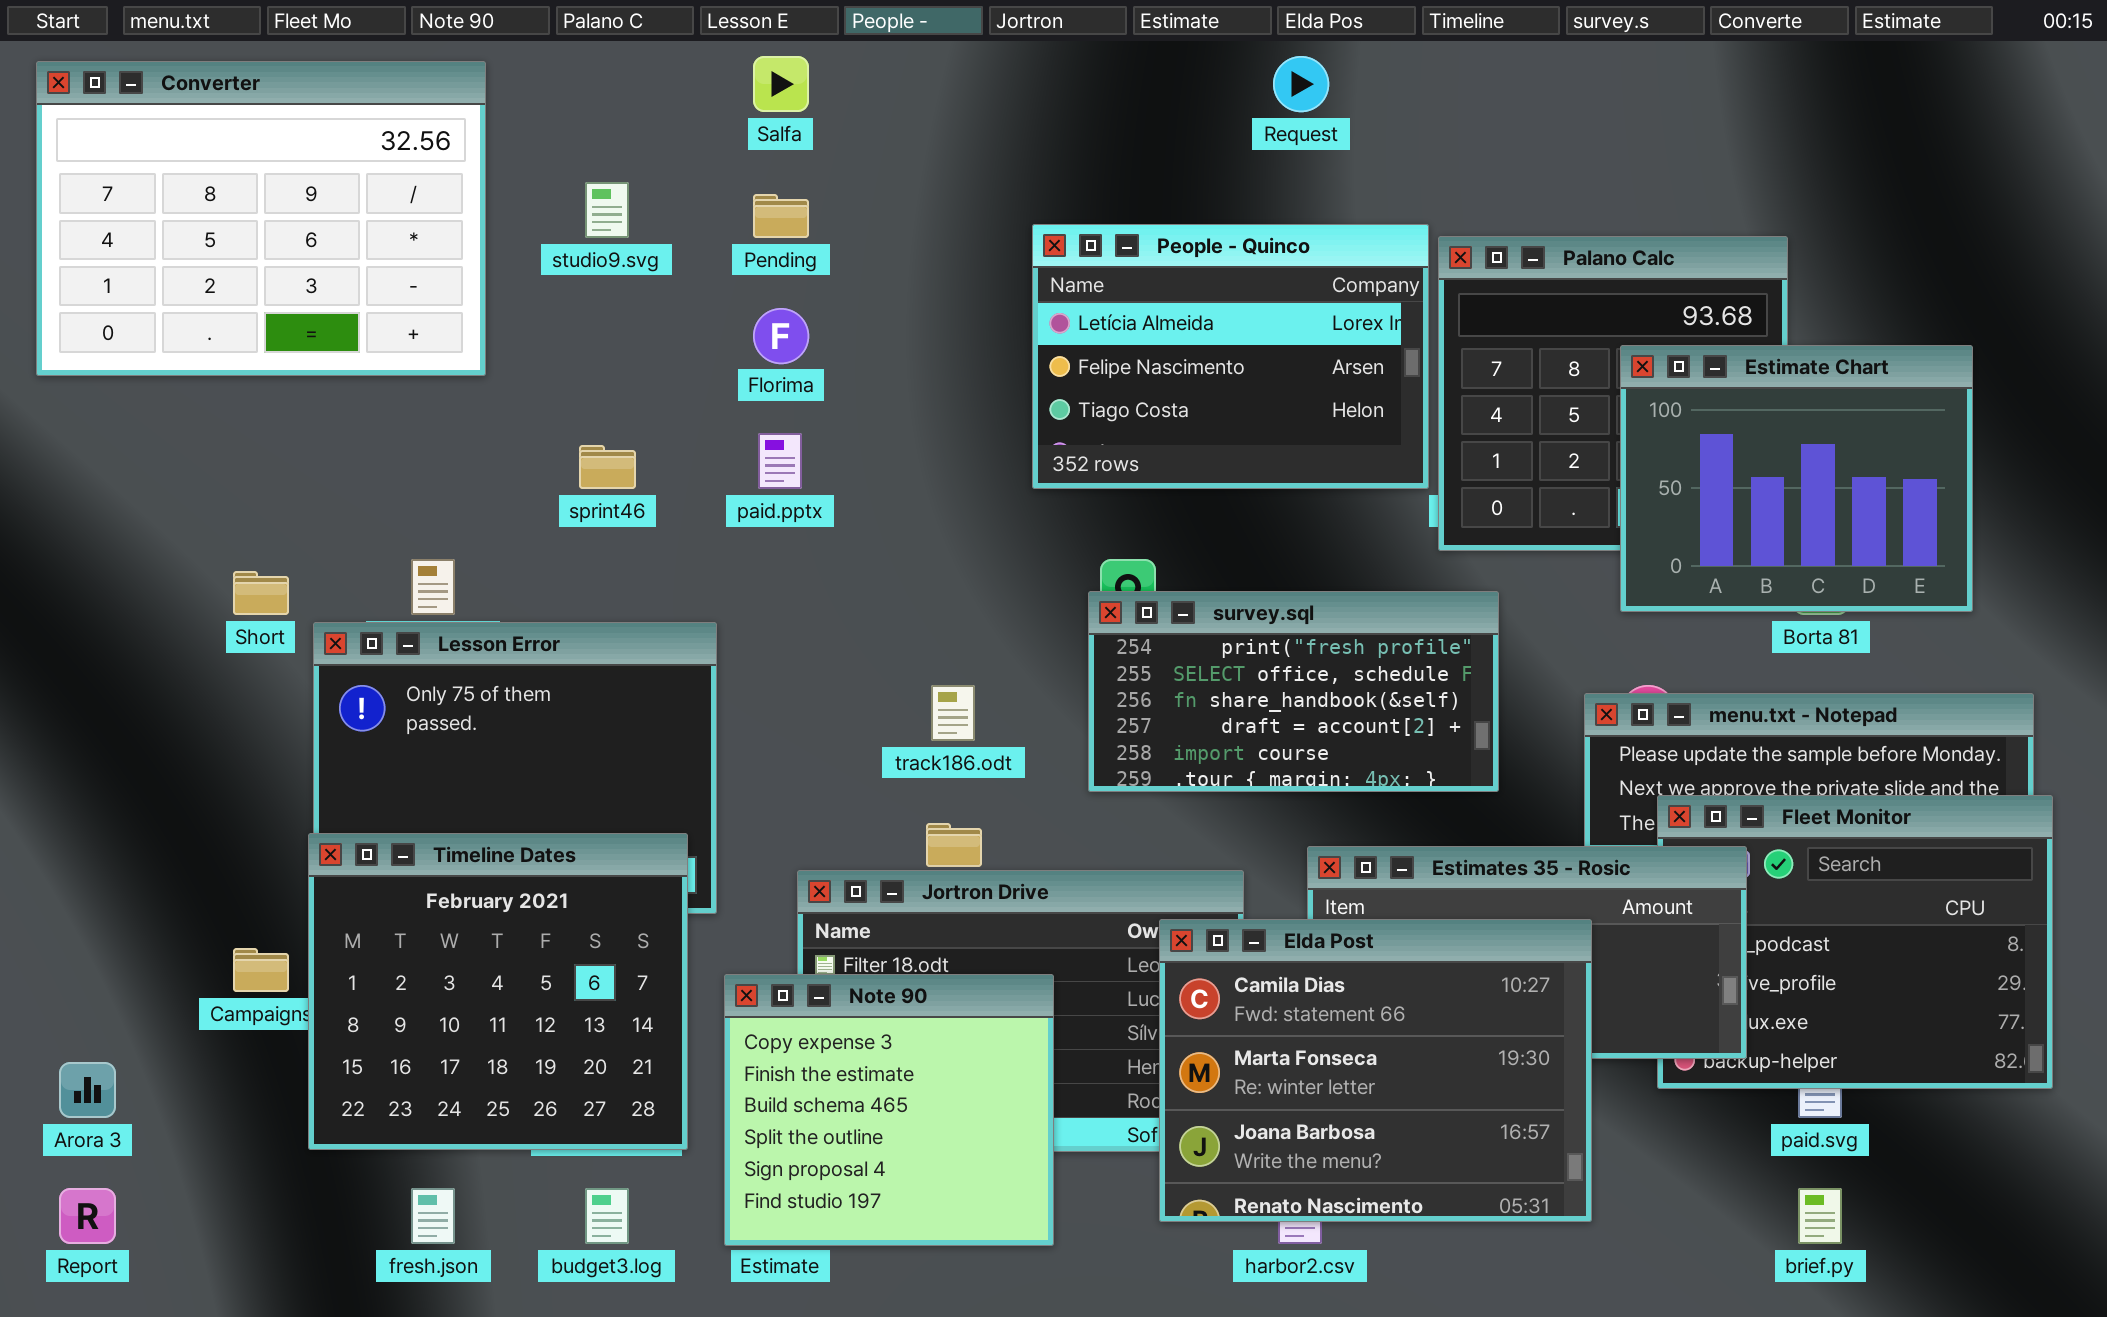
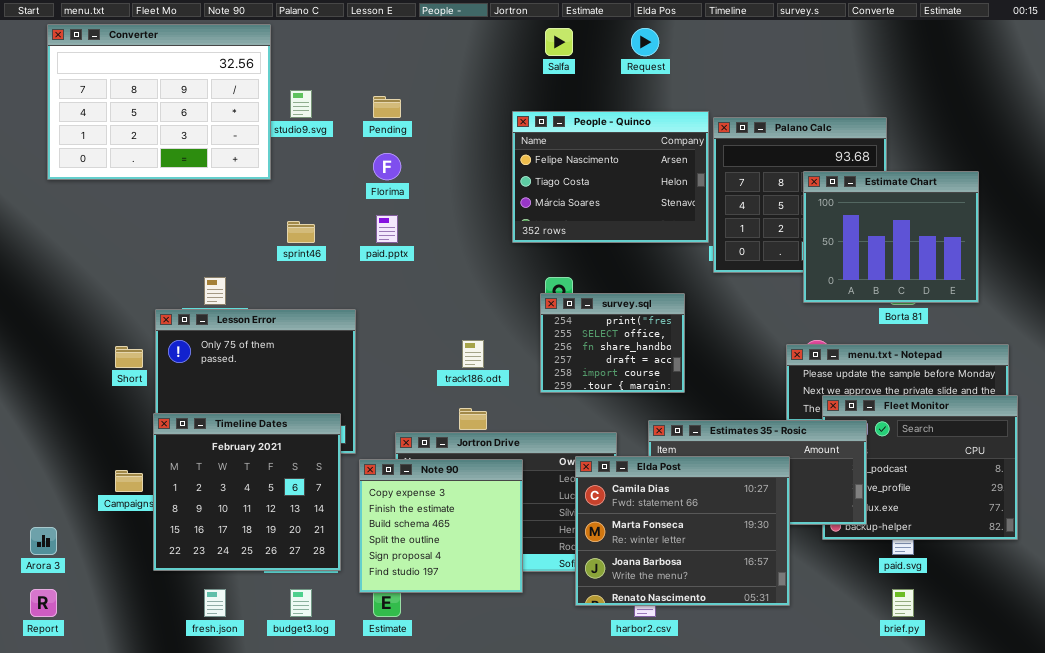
Salfa: [753,56,809,112] -> [545,28,573,56], moved
Converter: [36,61,486,376] -> [47,24,271,180], moved
People - Quinco: [1032,224,1429,489] -> [512,111,709,243], scrolled down 1 row
Short: [233,571,289,615] -> [115,346,143,368], moved
survey.sql: [1088,591,1499,792] -> [540,293,685,393], resized
Note 90: [724,974,1054,1246] -> [359,459,523,593], moved

